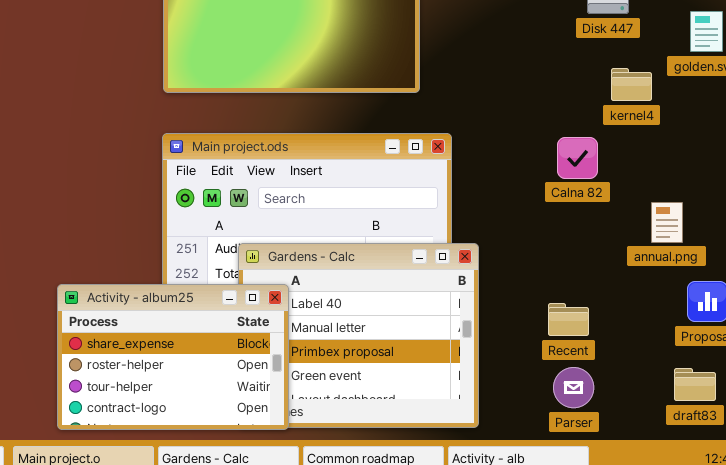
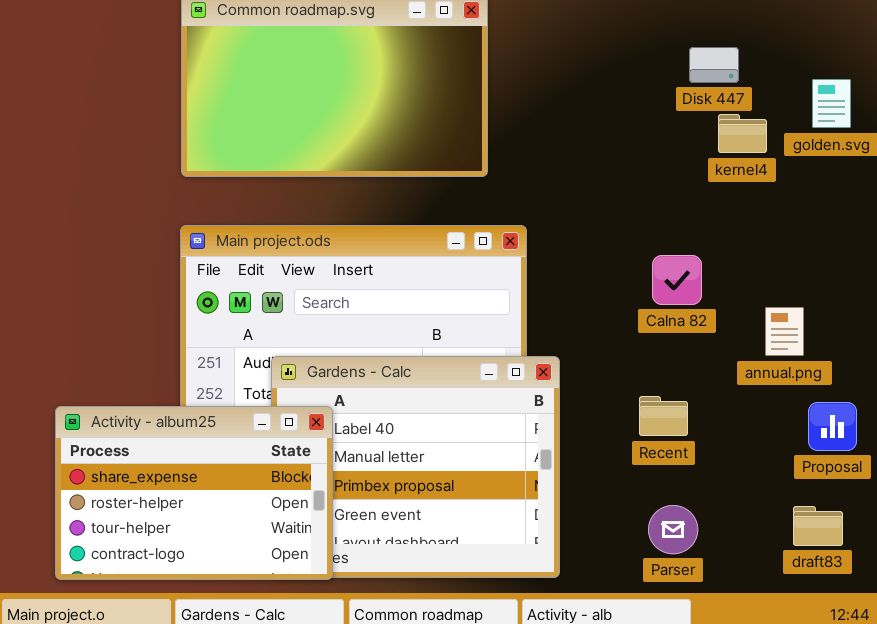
kernel4: [611,68,652,101] -> [718,114,767,153], moved
Calna 82: [557,137,598,179] -> [652,255,702,305], moved
Recent: [548,303,589,336] -> [639,396,688,436], moved

